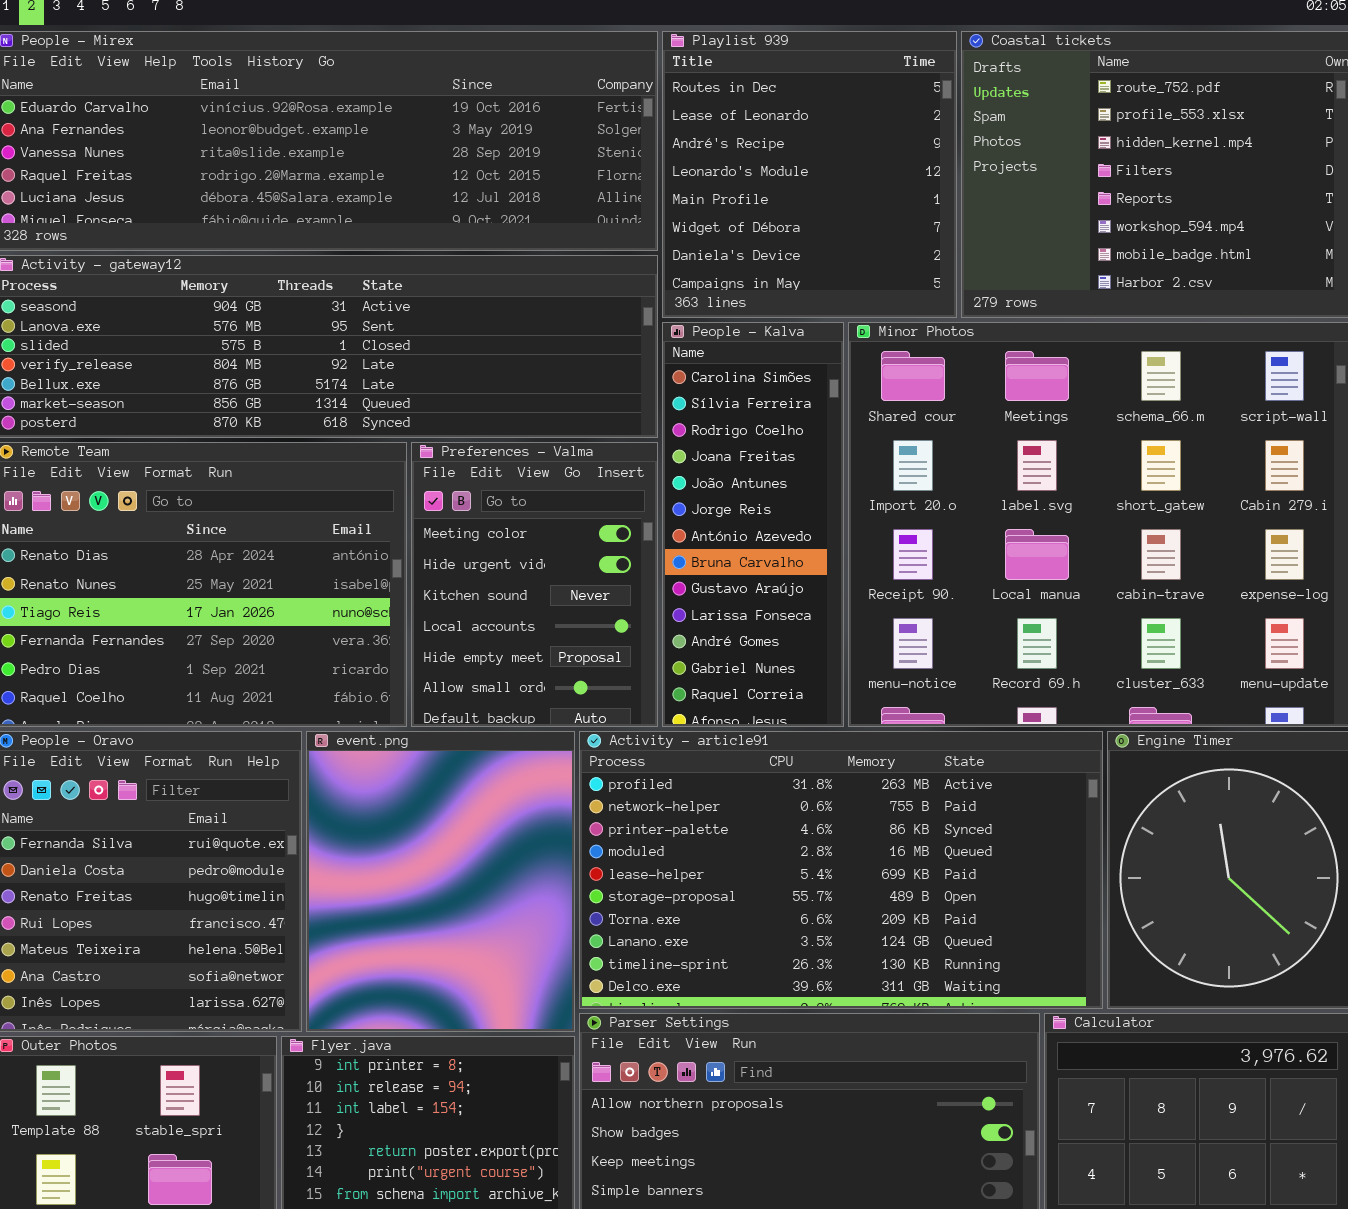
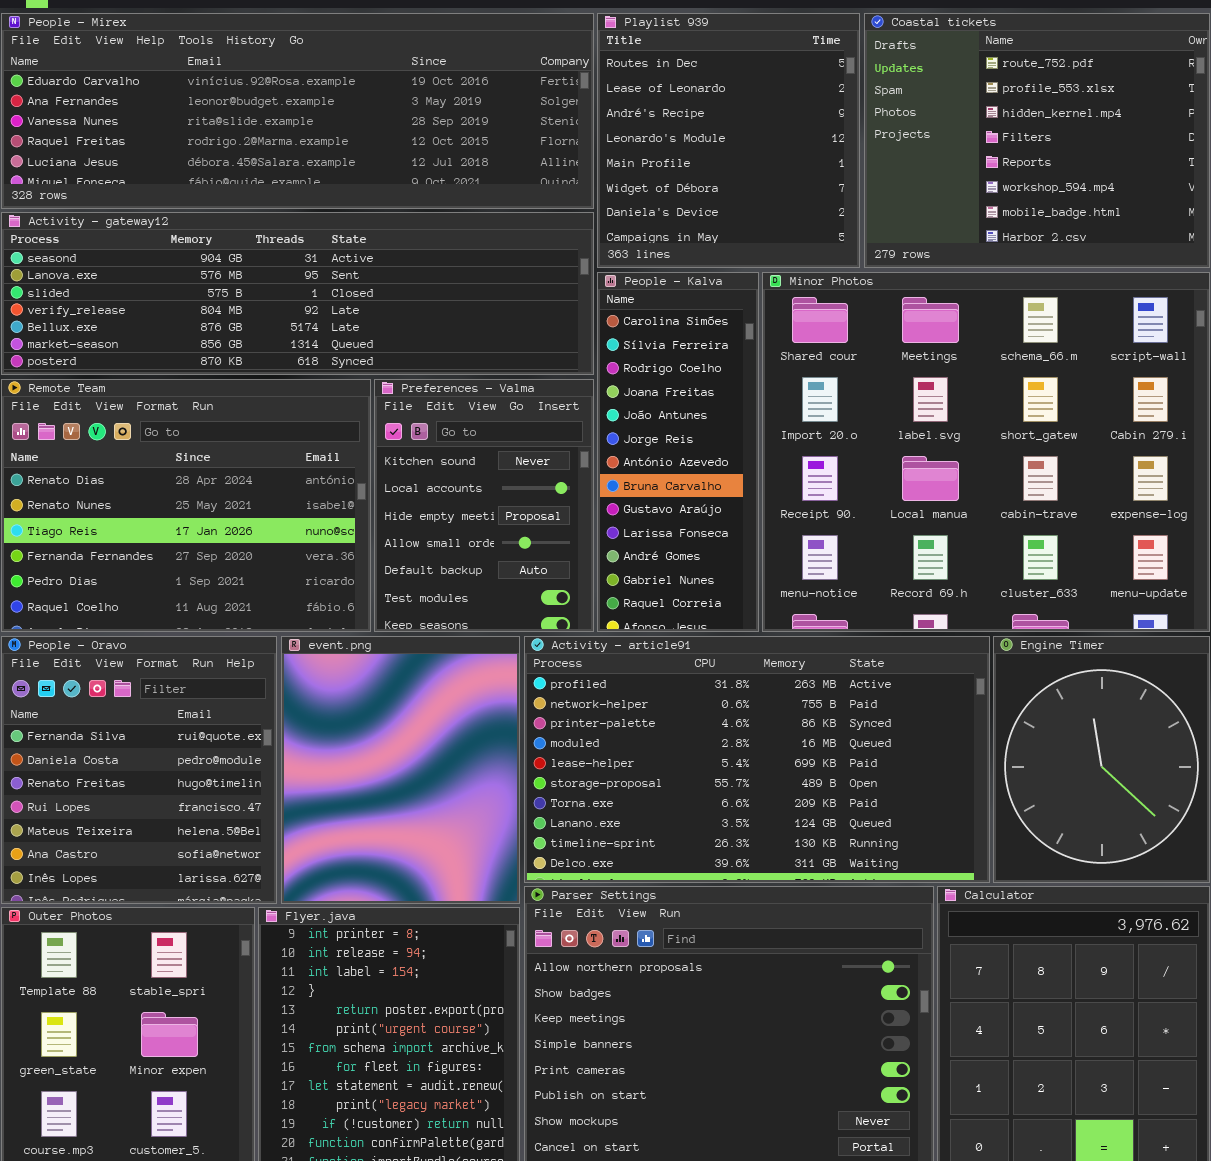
Preferences - Valma: [411,442,658,727] -> [374,379,594,632], scrolled down 2 rows

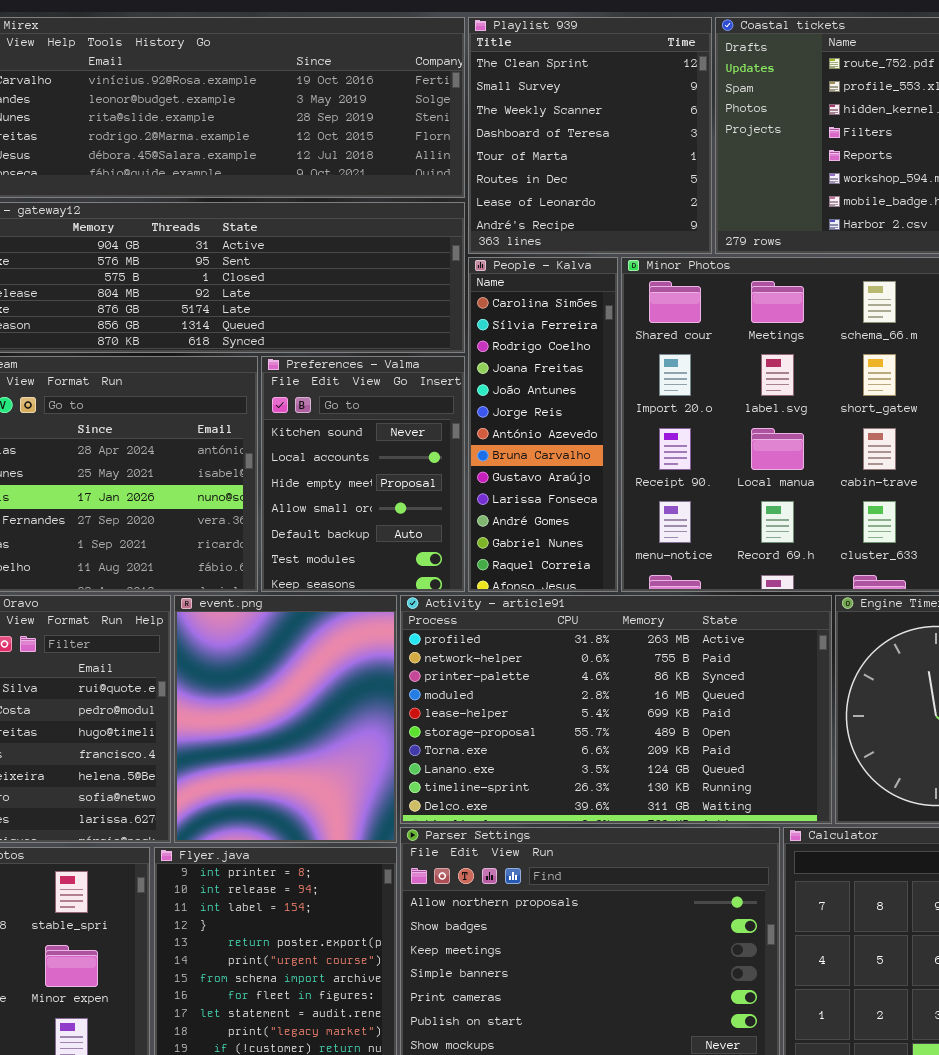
Playlist 939: [597,13,860,268] -> [468,17,712,254], scrolled up 5 rows

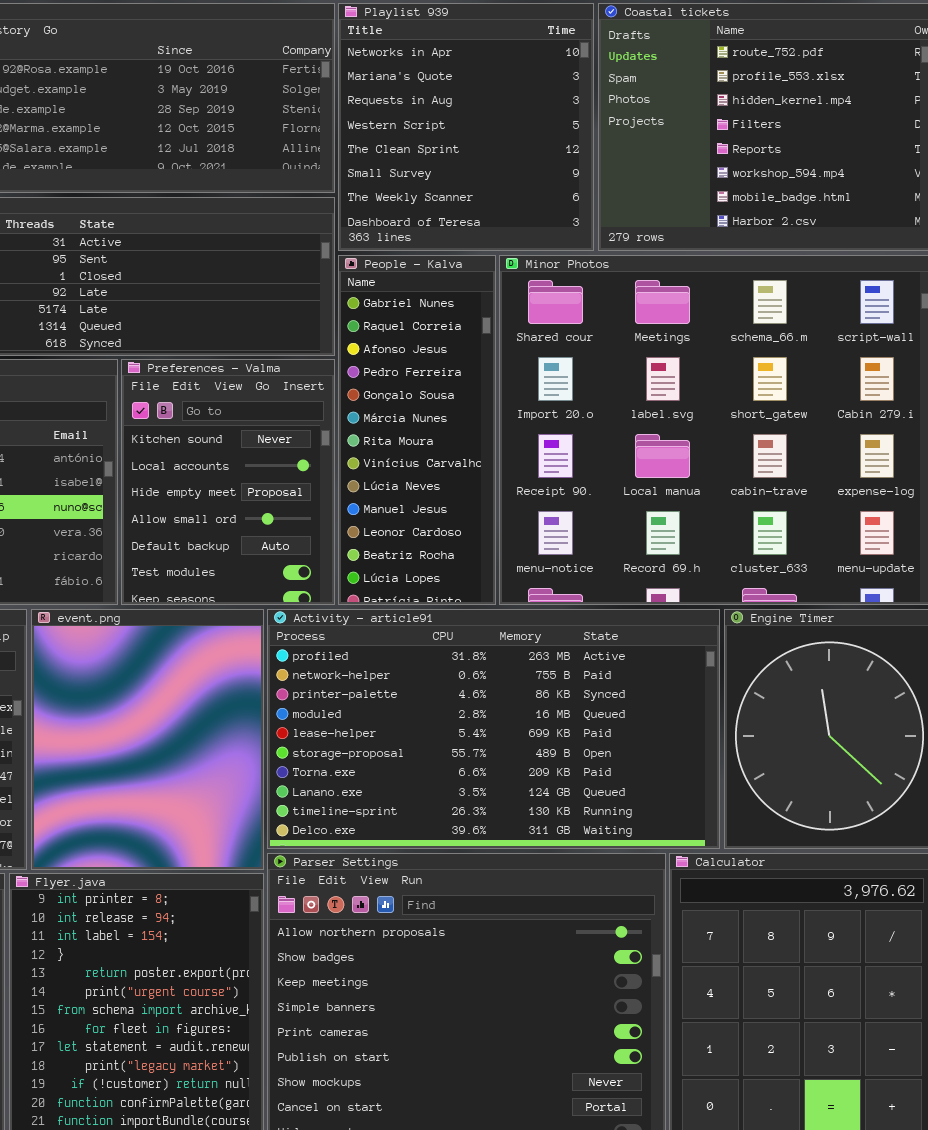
Playlist 939: [468,17,712,254] -> [338,3,594,251], scrolled up 4 rows
People - Kalva: [468,257,618,592] -> [338,255,496,605], scrolled down 11 rows

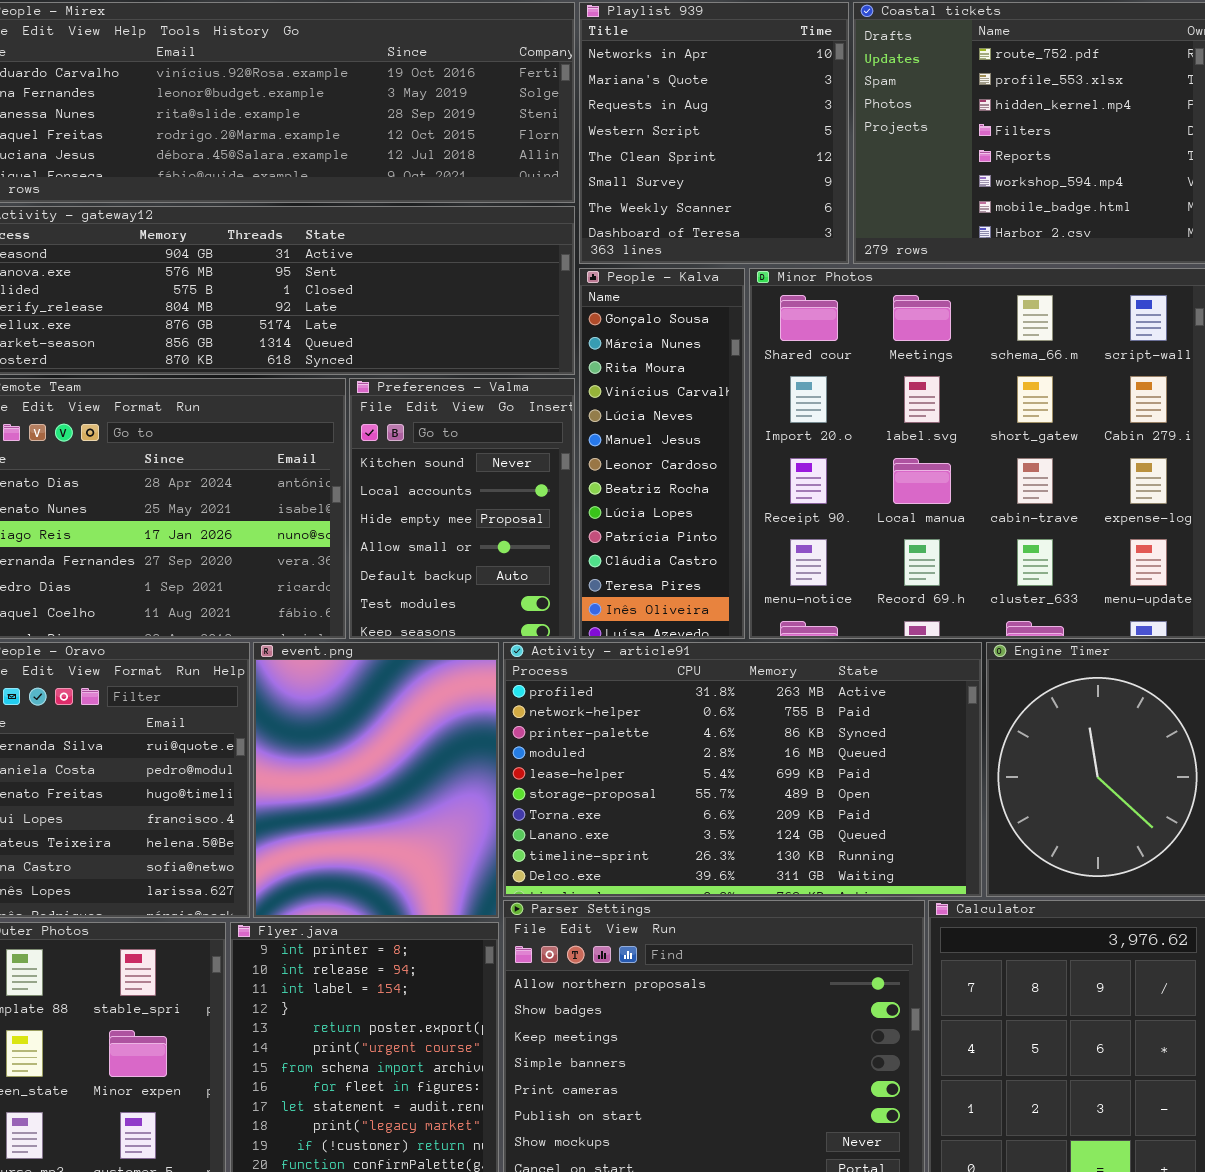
People - Kalva: [338,255,496,605] -> [579,268,745,639], scrolled down 4 rows

